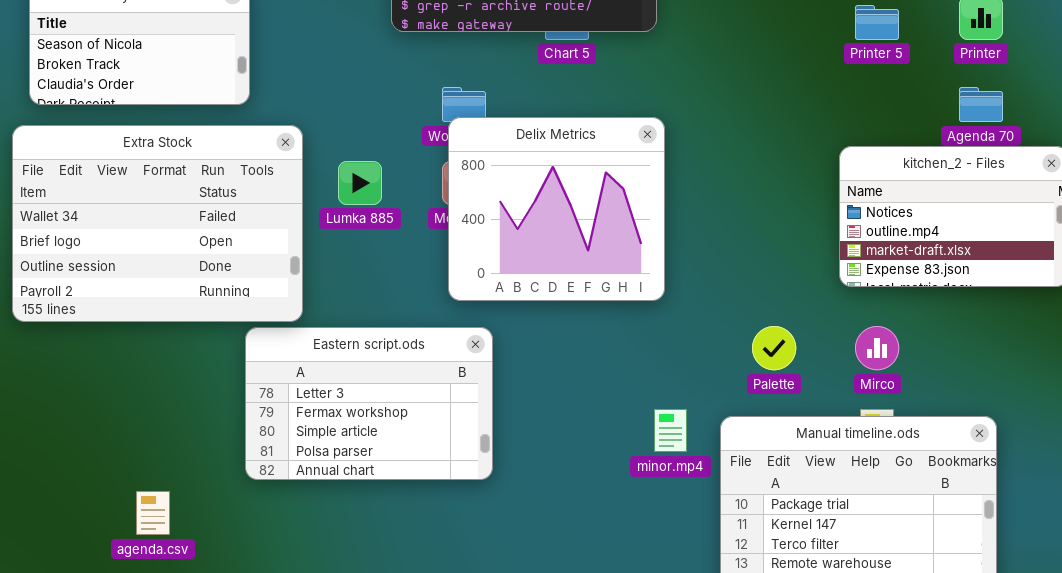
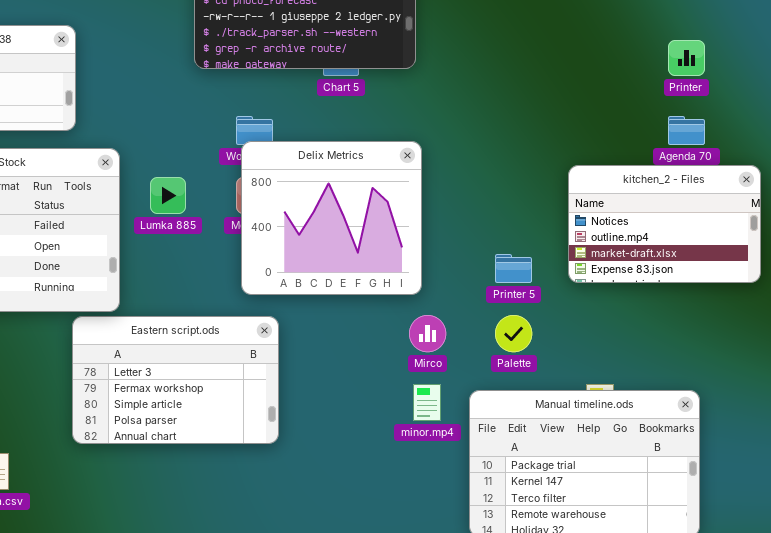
Printer 5: [855,5,899,40] -> [495,254,532,283], moved
Mirco: [855,326,899,370] -> [409,315,446,352], moved

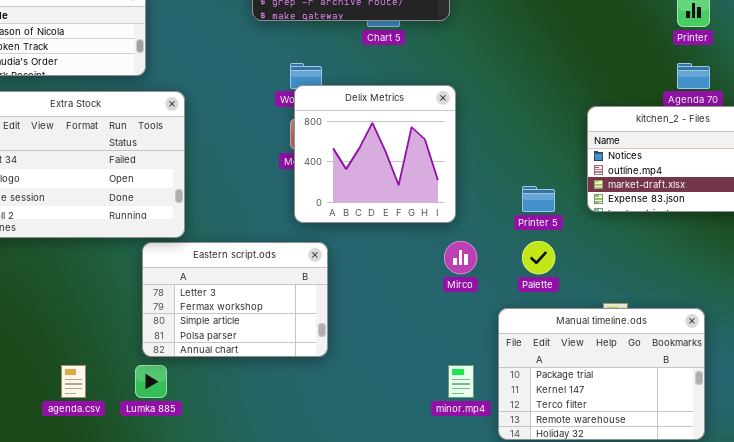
Lumka 885: [150,177,186,214] -> [135,365,167,398], moved
minor.mp4: [413,384,441,421] -> [448,365,474,398], moved

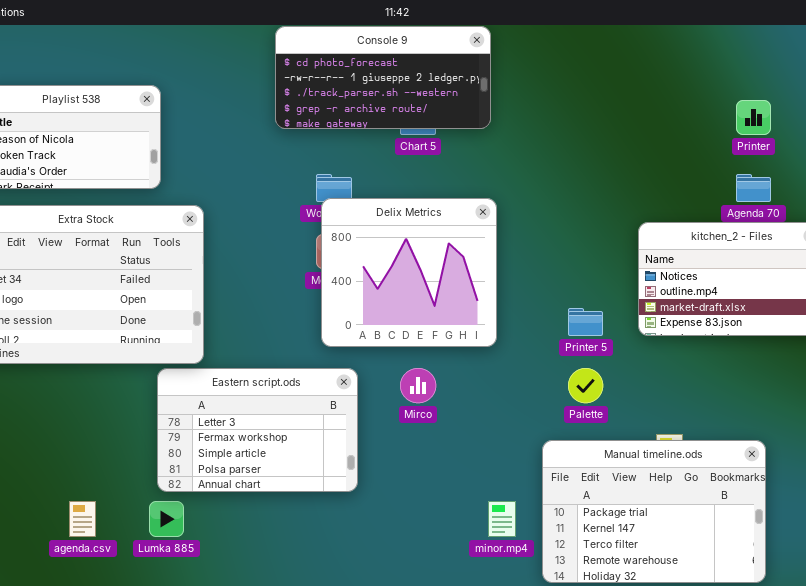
Mirco: [444,241,477,274] -> [400,368,436,403], moved

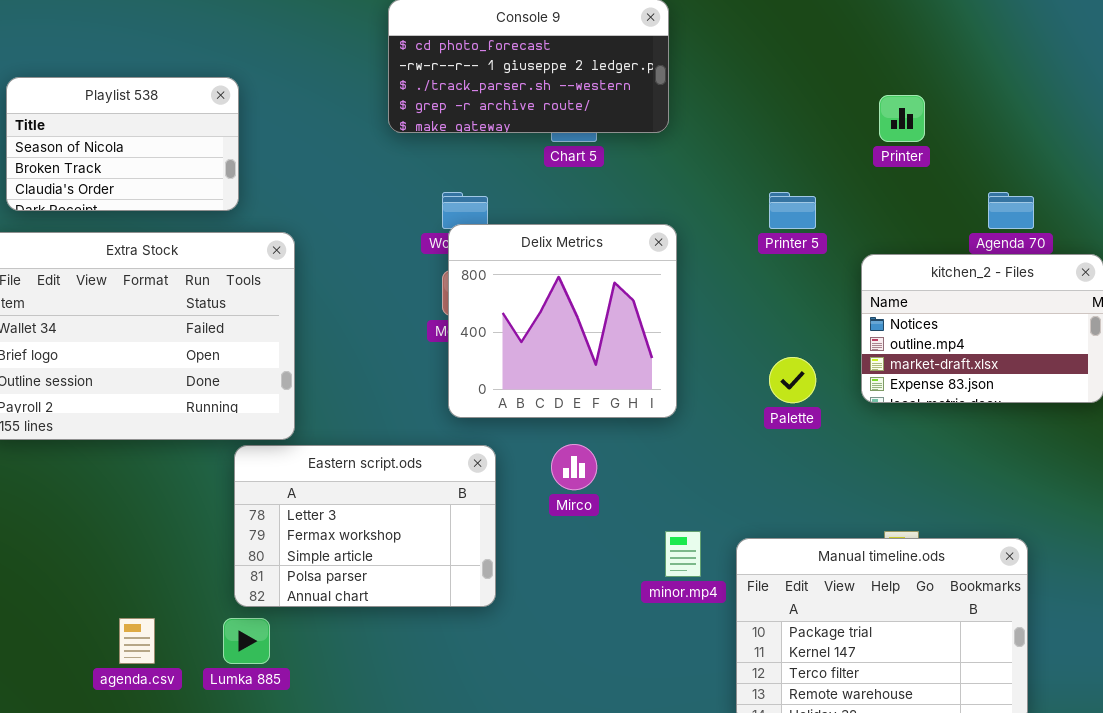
Printer: [736,100,771,135] -> [879,95,925,142], moved
Printer 5: [568,308,603,336] -> [769,192,816,229], moved
Palette: [568,368,603,403] -> [769,357,816,403], moved
minor.mp4: [488,501,516,537] -> [665,531,701,577], moved

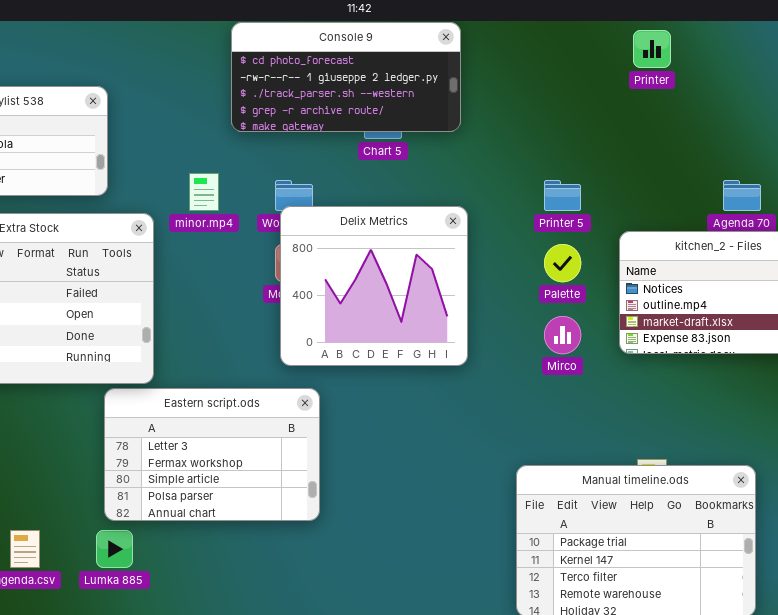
Printer: [879,95,925,142] -> [633,30,671,68], moved
Palette: [769,357,816,403] -> [544,244,581,282], moved
Mirco: [551,444,597,490] -> [544,316,581,354], moved
minor.mp4: [665,531,701,577] -> [189,173,219,211], moved

